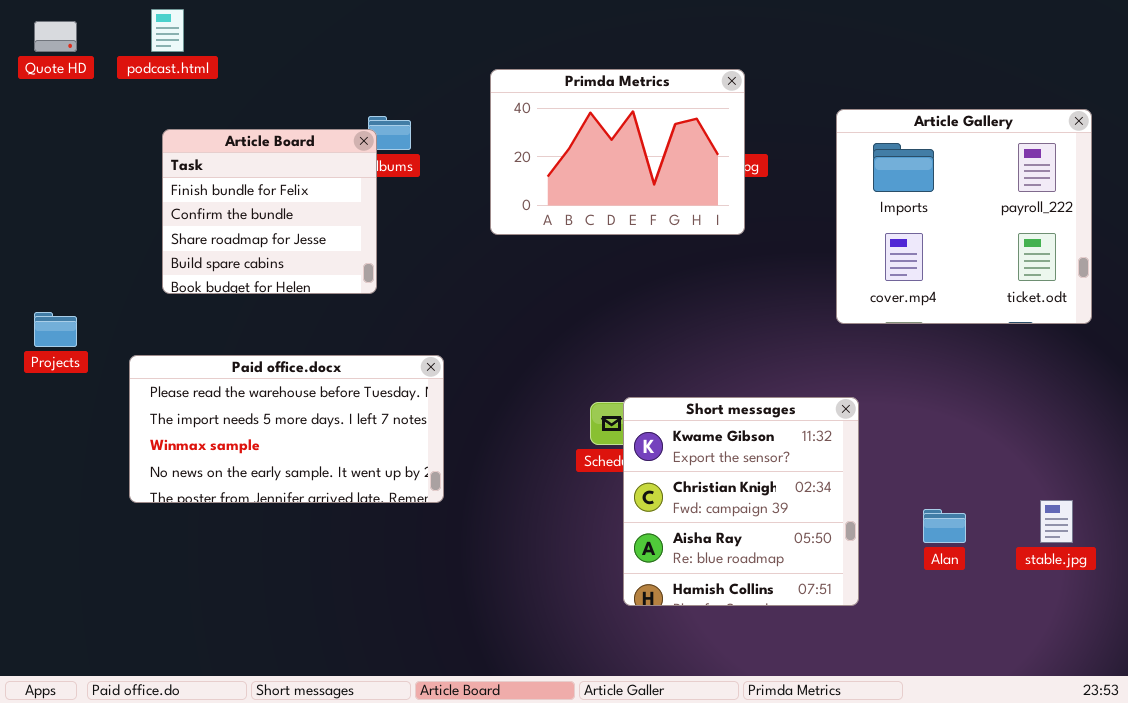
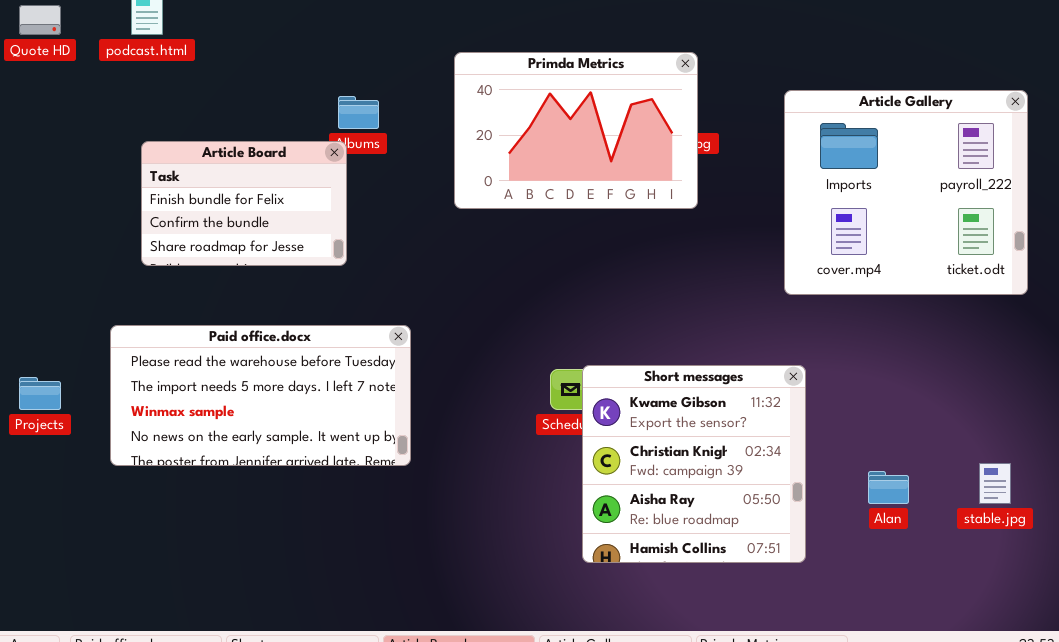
Article Board: [162,129,377,294] -> [141,141,347,266], resized
Projects: [34,312,77,347] -> [19,377,61,410], moved

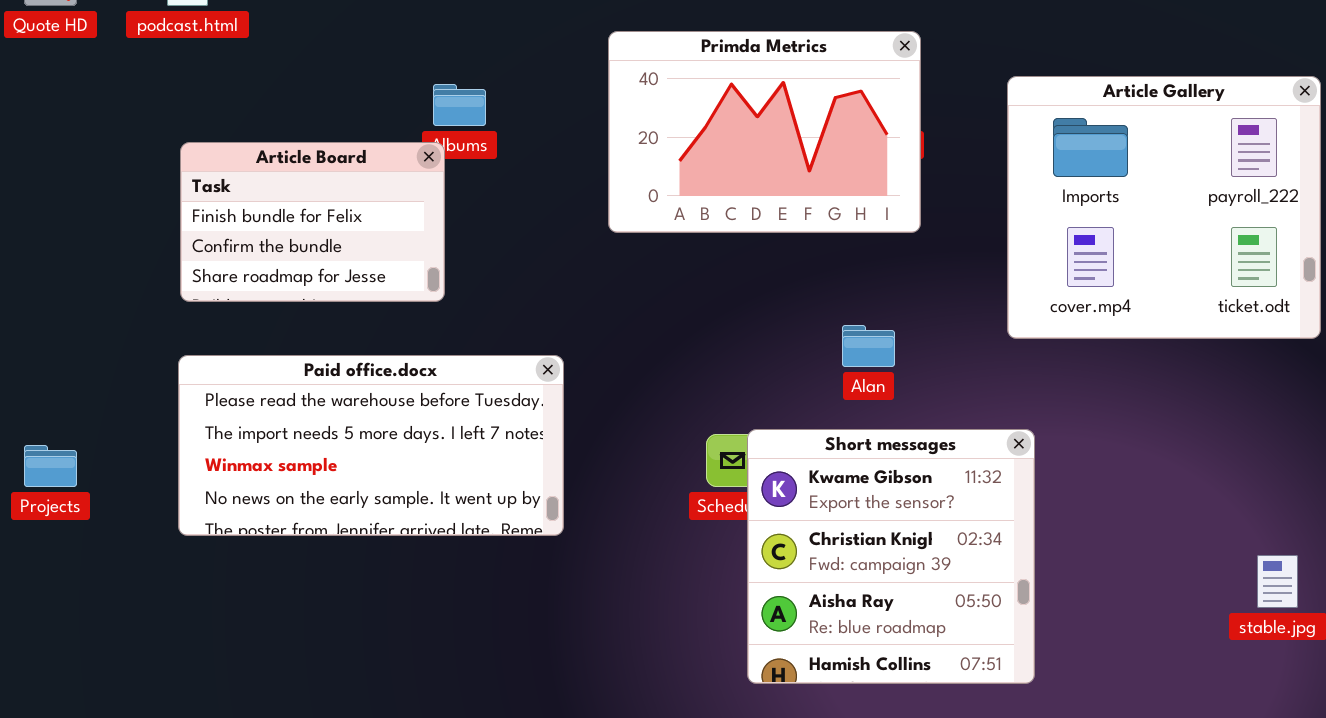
Primda Metrics: [454,52,698,209] -> [608,31,921,233], moved
Paid office.docx: [110,325,411,466] -> [178,355,564,536], moved
Alan: [868,471,909,504] -> [842,325,895,367], moved

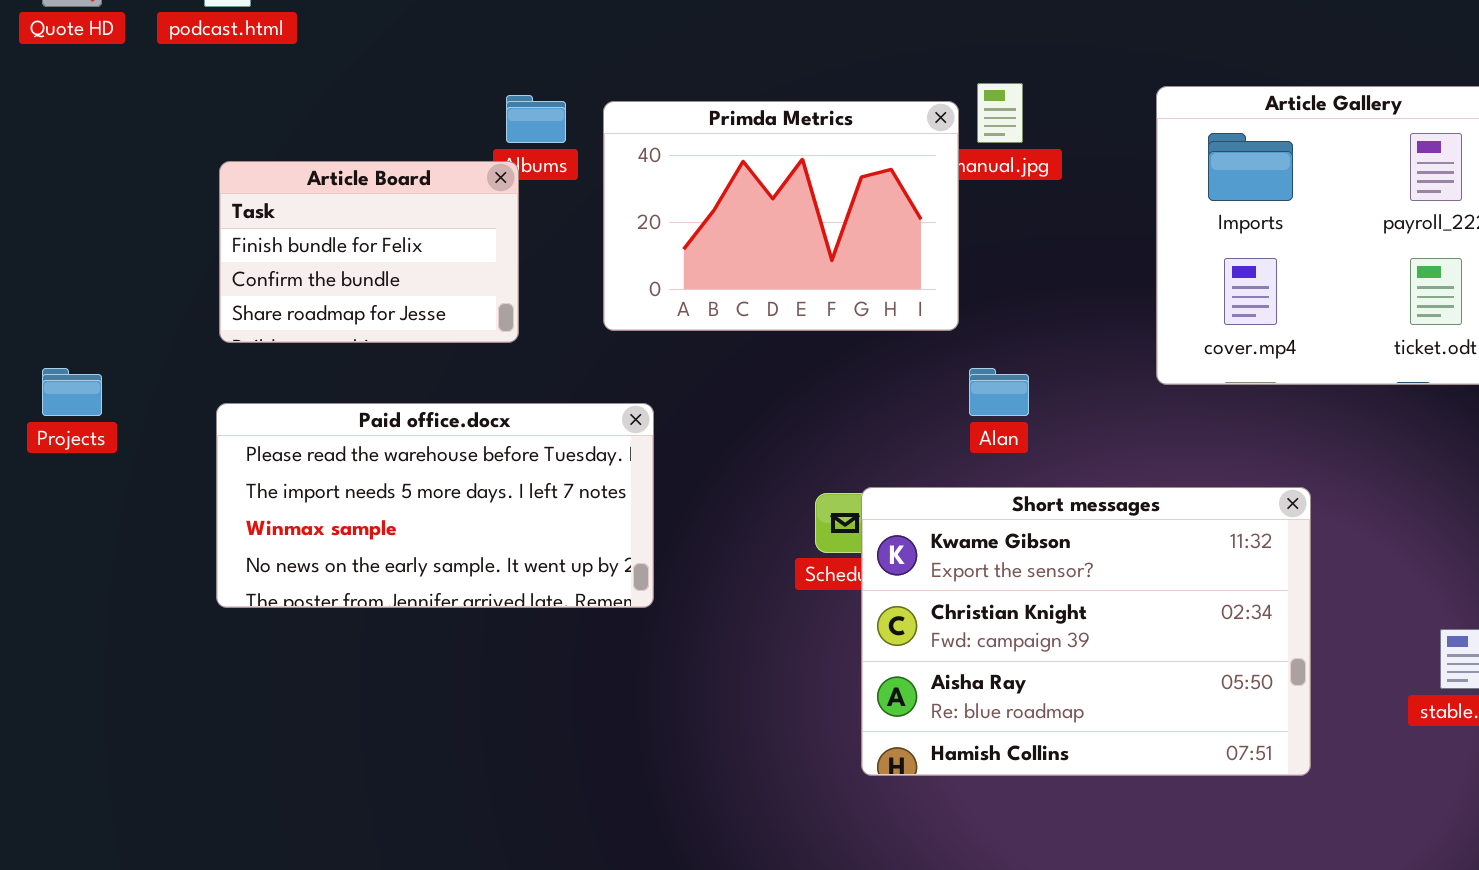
Primda Metrics: [608,31,921,233] -> [603,101,959,331], moved
Short messages: [747,429,1035,684] -> [861,487,1311,776], resized
Projects: [24,445,77,487] -> [42,368,102,416], moved

